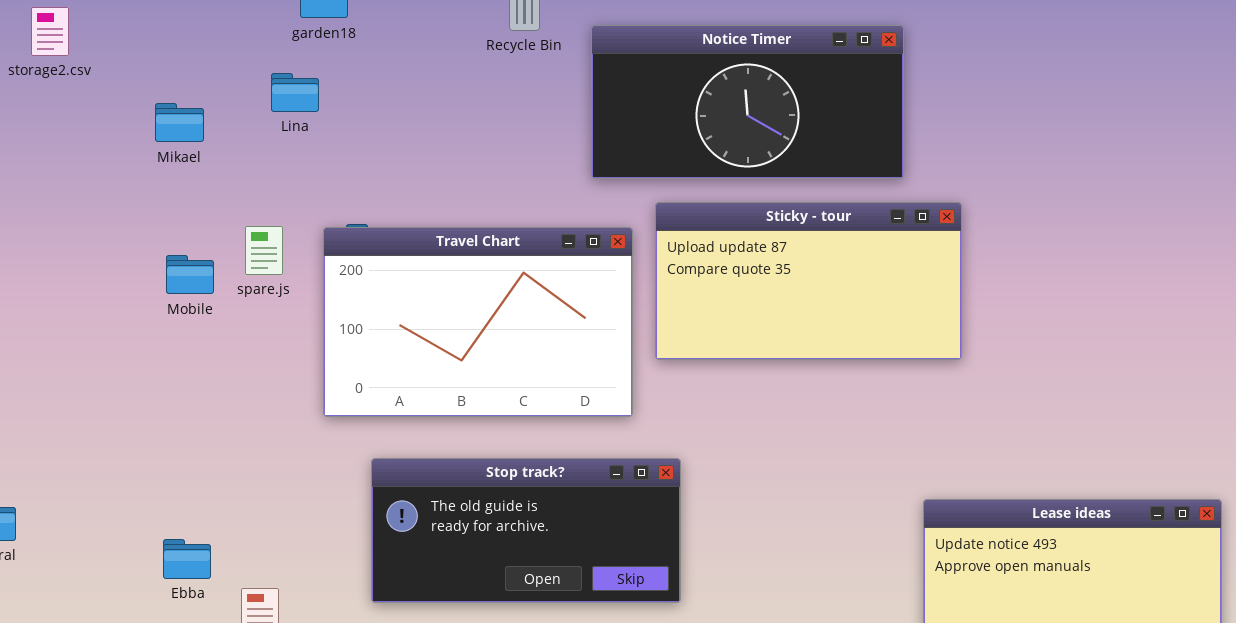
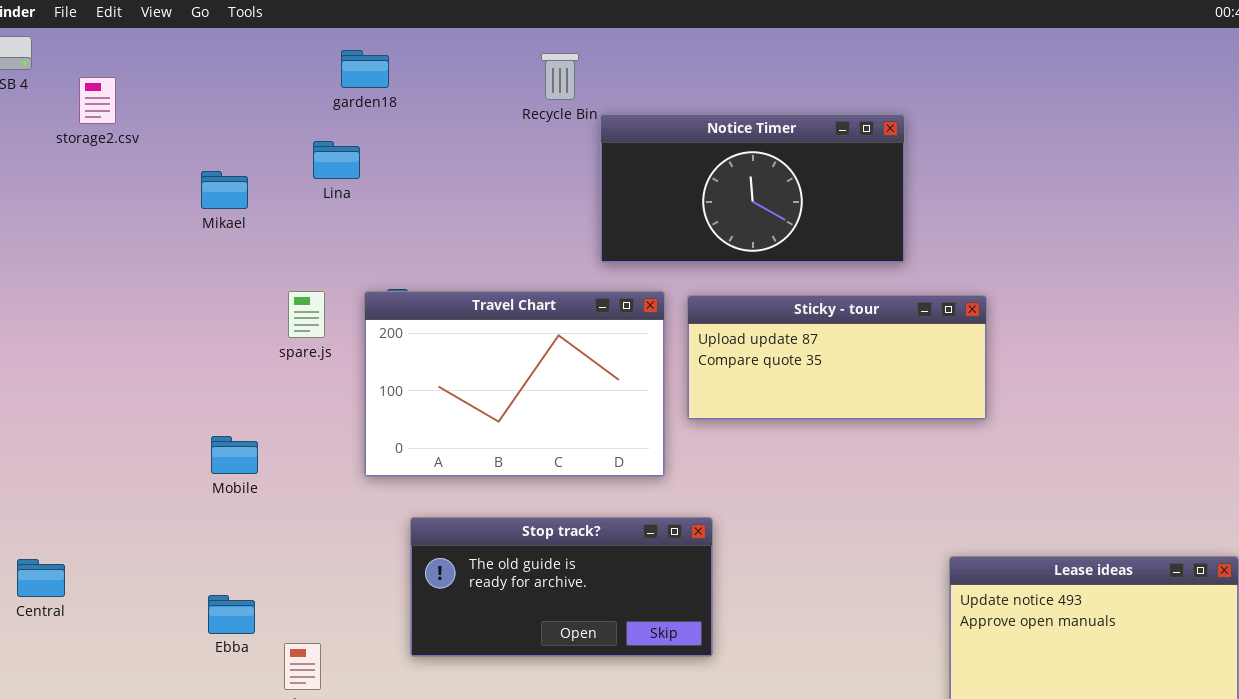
Notice Timer: [591,25,904,179] -> [600,114,905,263], moved
Sticky - tour: [655,202,962,360] -> [687,295,987,420], resized
Mobile: [166,255,214,294] -> [211,436,258,474], moved

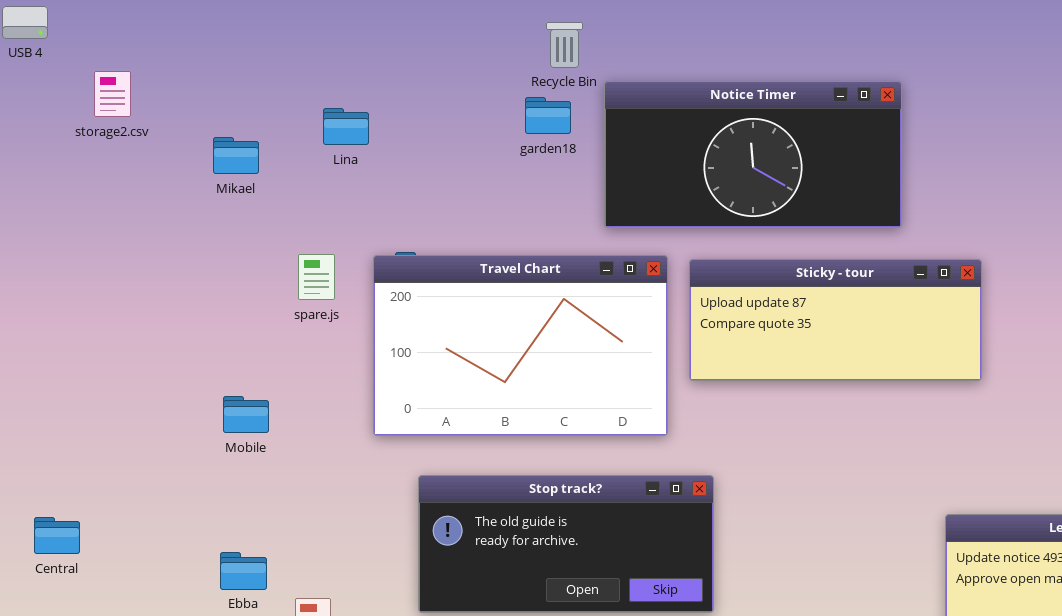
garden18: [341,50,389,88] -> [525,97,571,134], moved
storage2.csv: [79,77,116,124] -> [94,71,131,117], moved

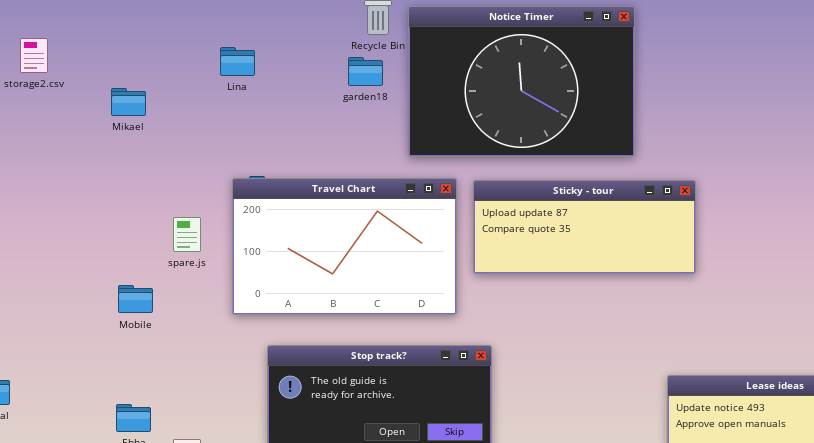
Notice Timer: [604,81,902,228] -> [408,6,635,157], resized
Lina: [323,108,369,145] -> [220,47,255,76], moved
spare.js: [298,254,335,300] -> [173,217,201,252], moved

